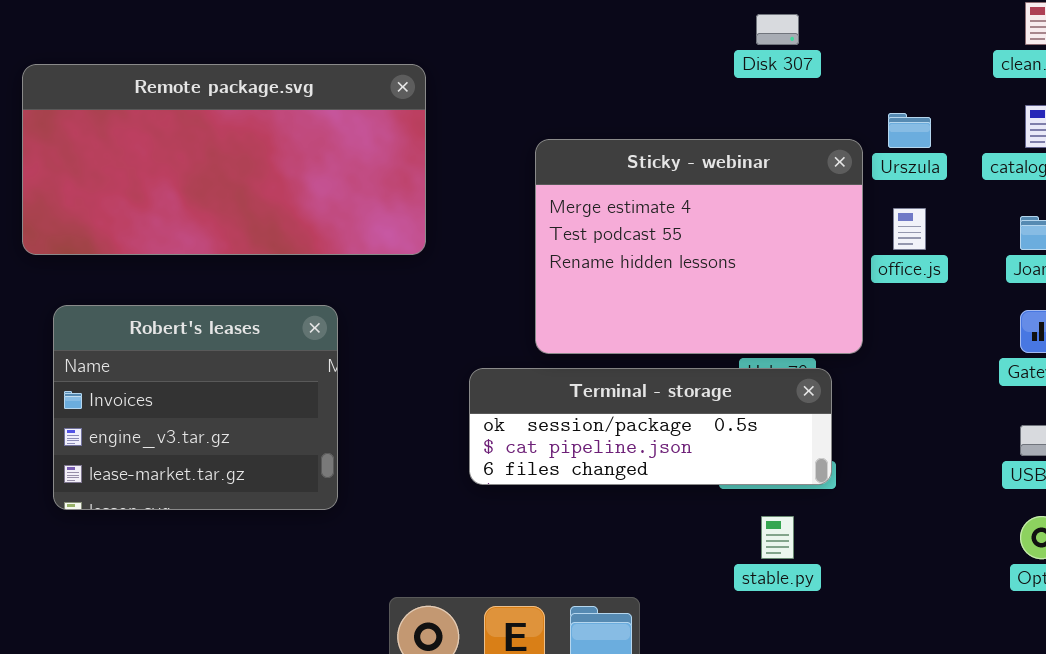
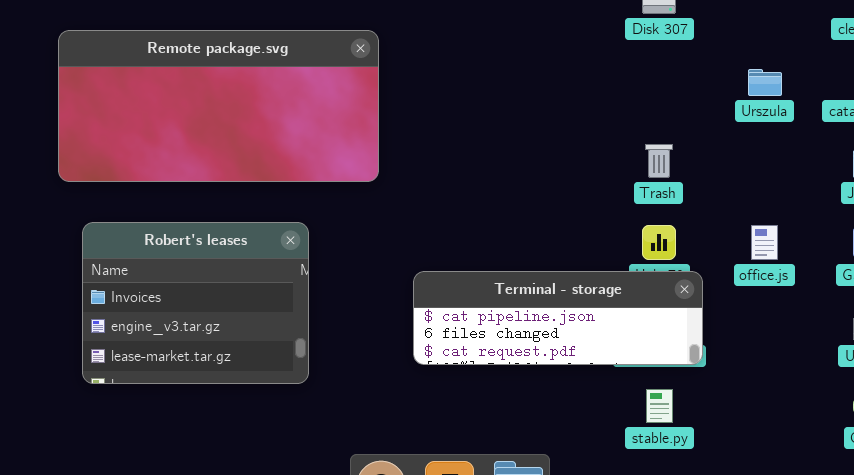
Sticky - webinar: [535,139,863,354] -> none, closed
office.js: [893,208,926,250] -> [751,225,778,260], moved
Terminal - storage: [469,368,832,485] -> [413,271,703,365], scrolled down 1 row

